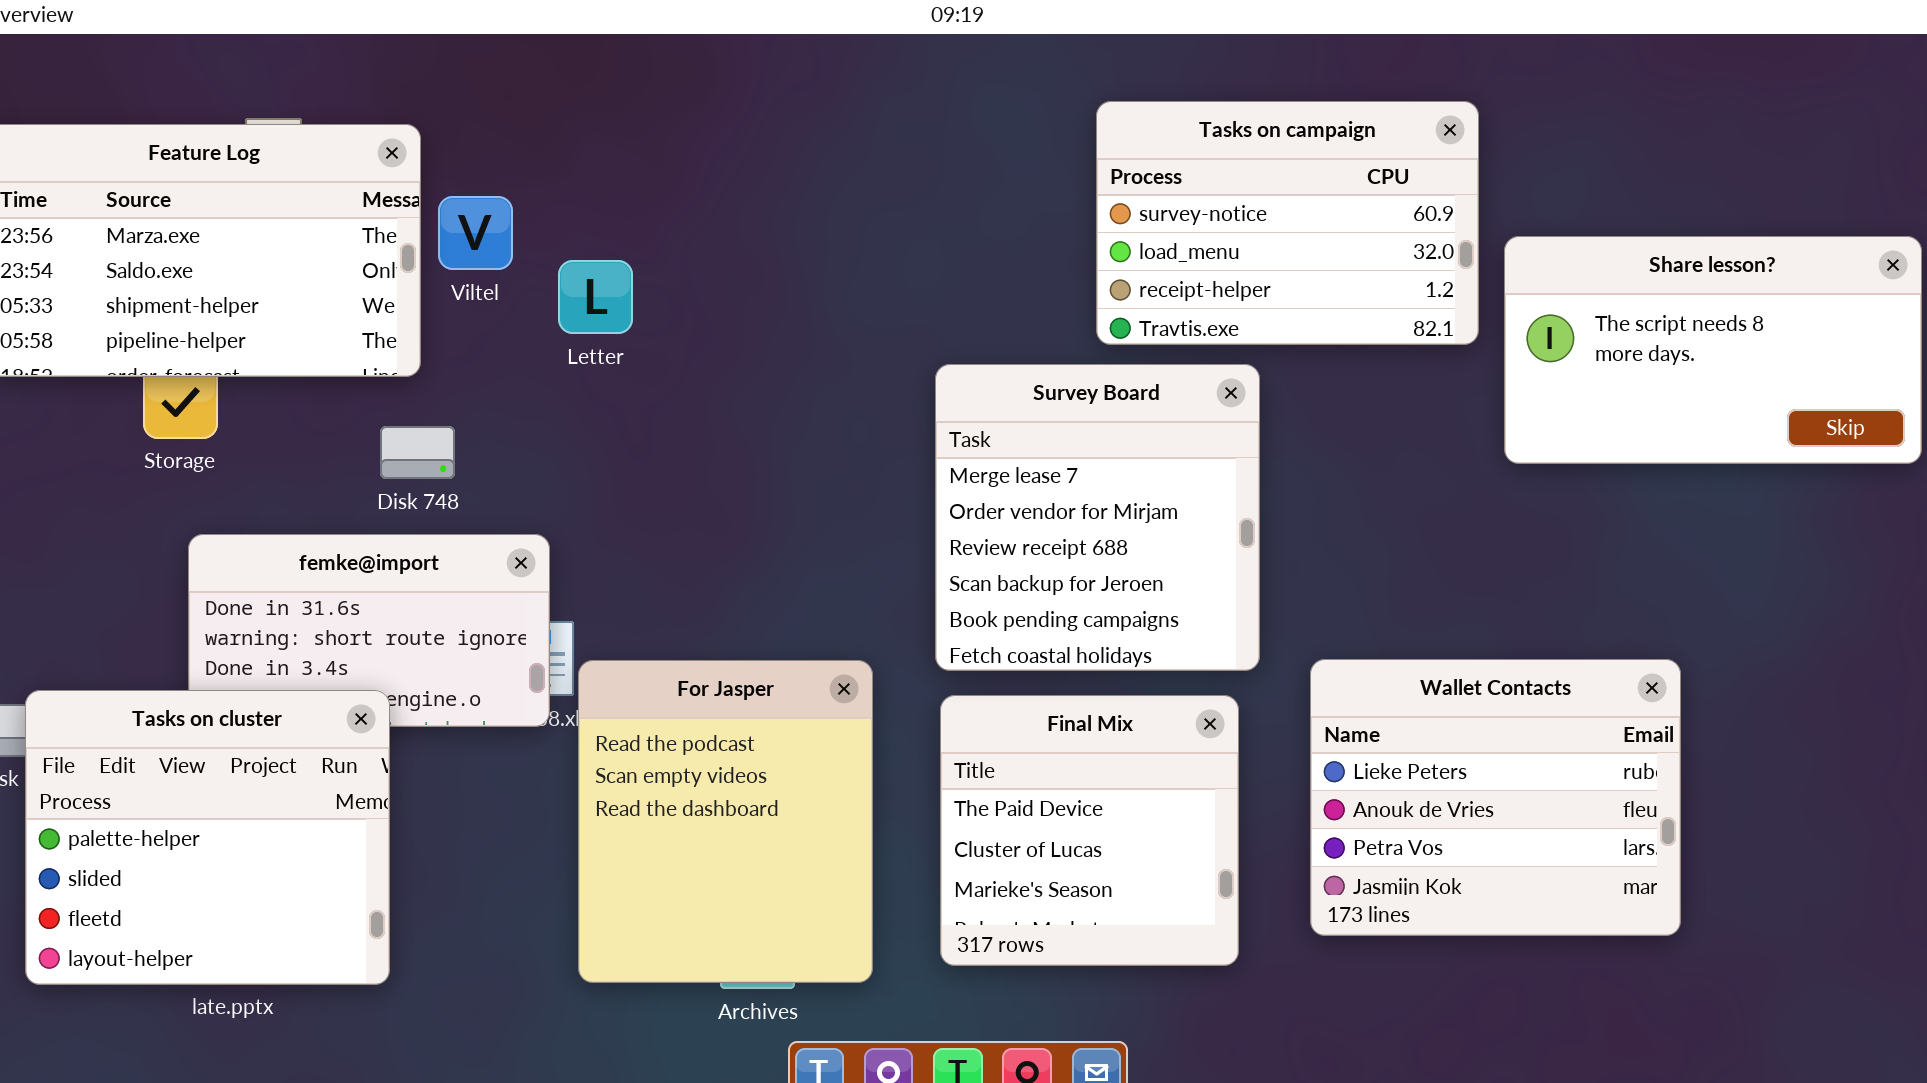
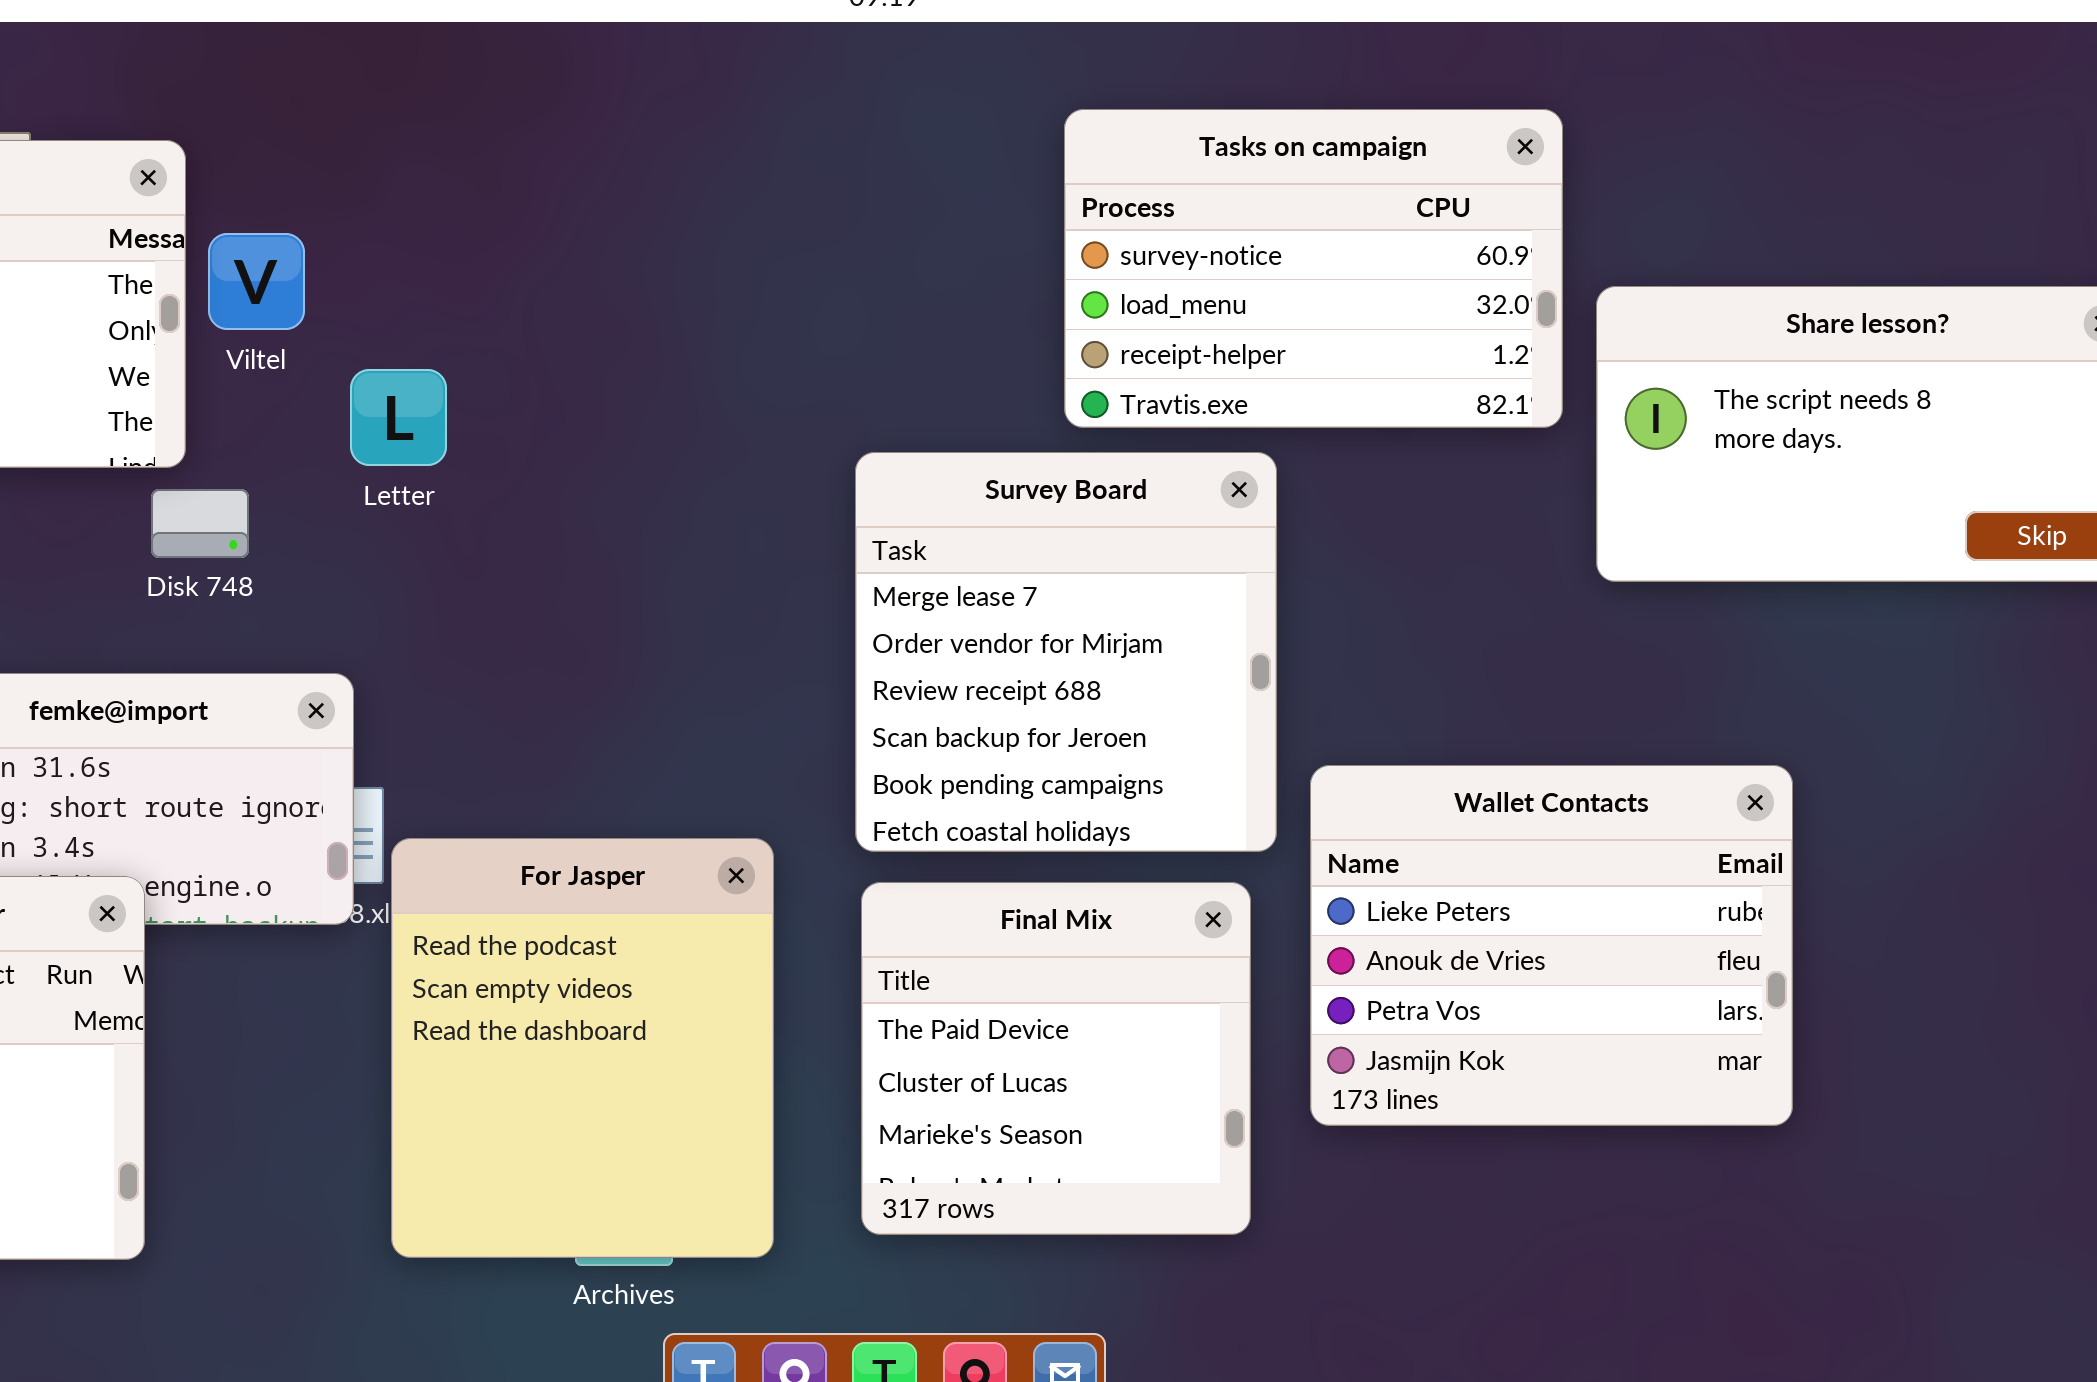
Letter: [558,260,633,334] -> [350,369,447,466], moved
Disk 748: [380,426,455,479] -> [151,489,249,558], moved
Wallet Contacts: [1310,659,1681,936] -> [1310,765,1793,1126], moved

